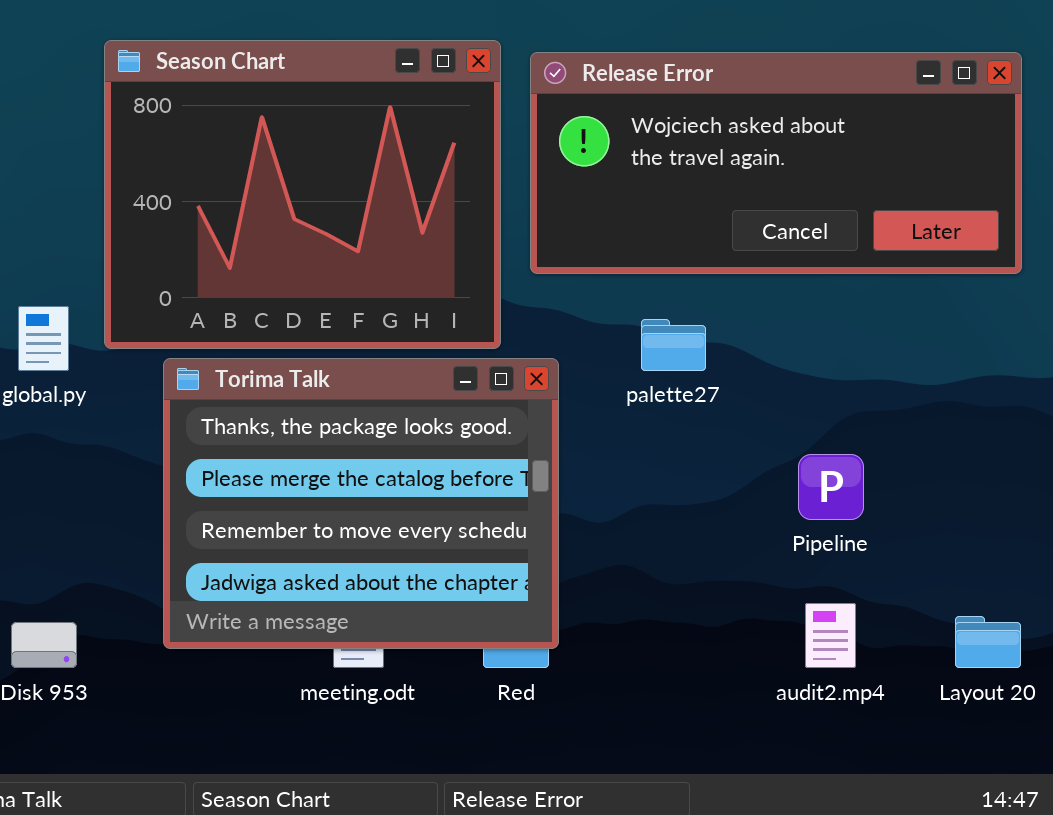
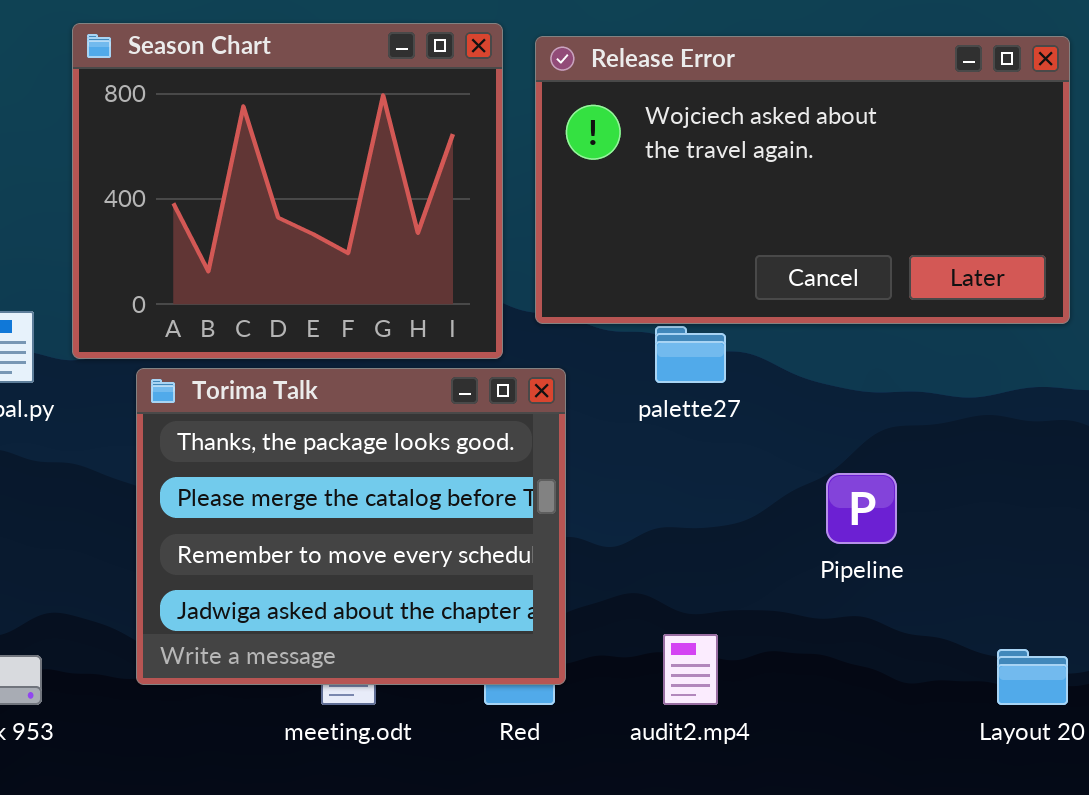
Release Error: [530,52,1022,274] -> [535,36,1070,324], resized
audit2.mp4: [805,603,856,668] -> [663,634,718,705], moved

